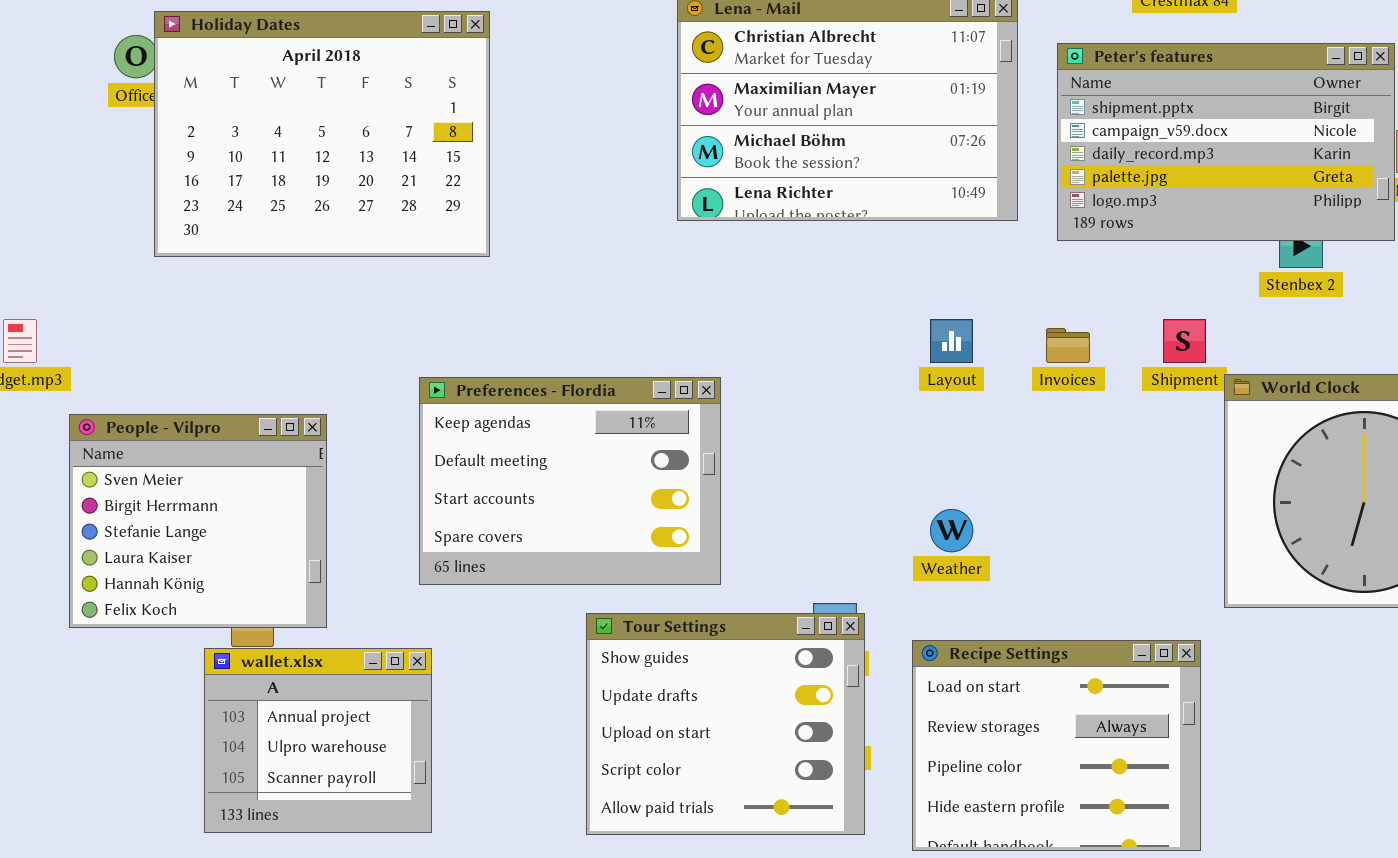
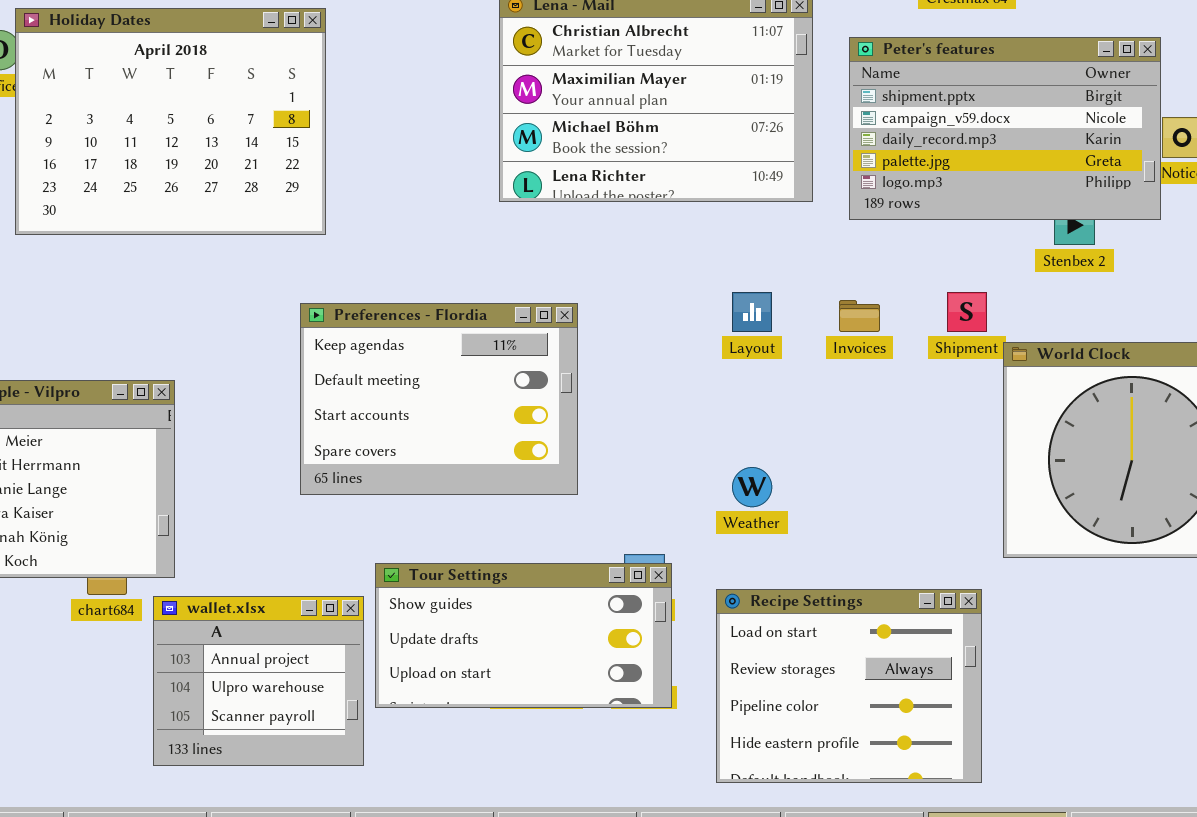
Preferences - Flordia: [419,377,721,585] -> [300,303,578,495], moved
Tour Settings: [586,613,865,835] -> [375,563,672,708], resized
wallet.xlsx: [204,648,432,833] -> [153,596,364,766], moved

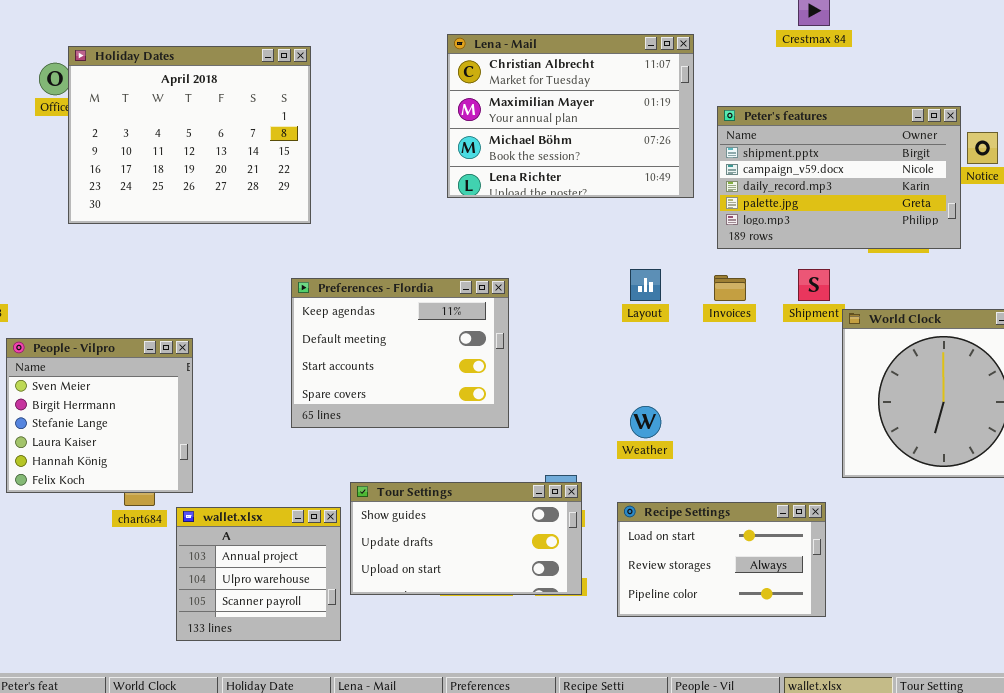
Peter's features: [849,37,1161,220] -> [717,106,961,249], moved
Recipe Settings: [716,589,982,783] -> [617,502,826,617], resized

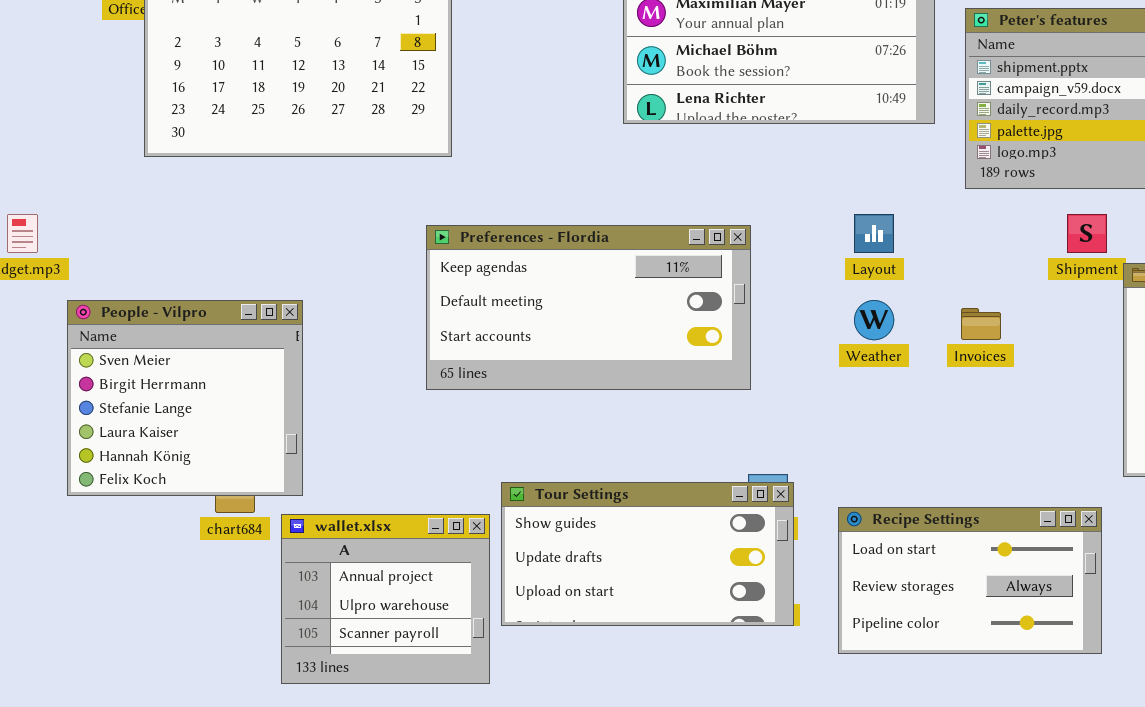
Invoices: [714,275,746,301] -> [961,308,1001,340], moved
Preferences - Flordia: [291,278,509,428] -> [426,225,751,390], resized
Weather: [630,406,661,438] -> [854,300,894,340], moved

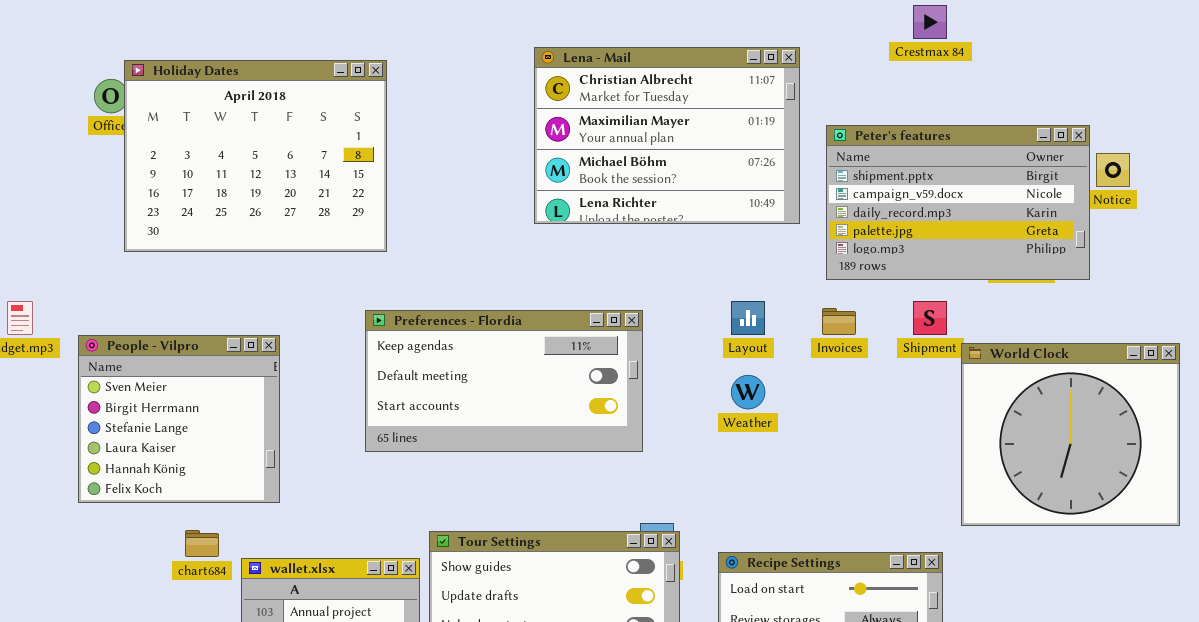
People - Vilpro: [67,300,303,496] -> [78,335,280,503], moved
Invoices: [961,308,1001,340] -> [822,308,856,335], moved

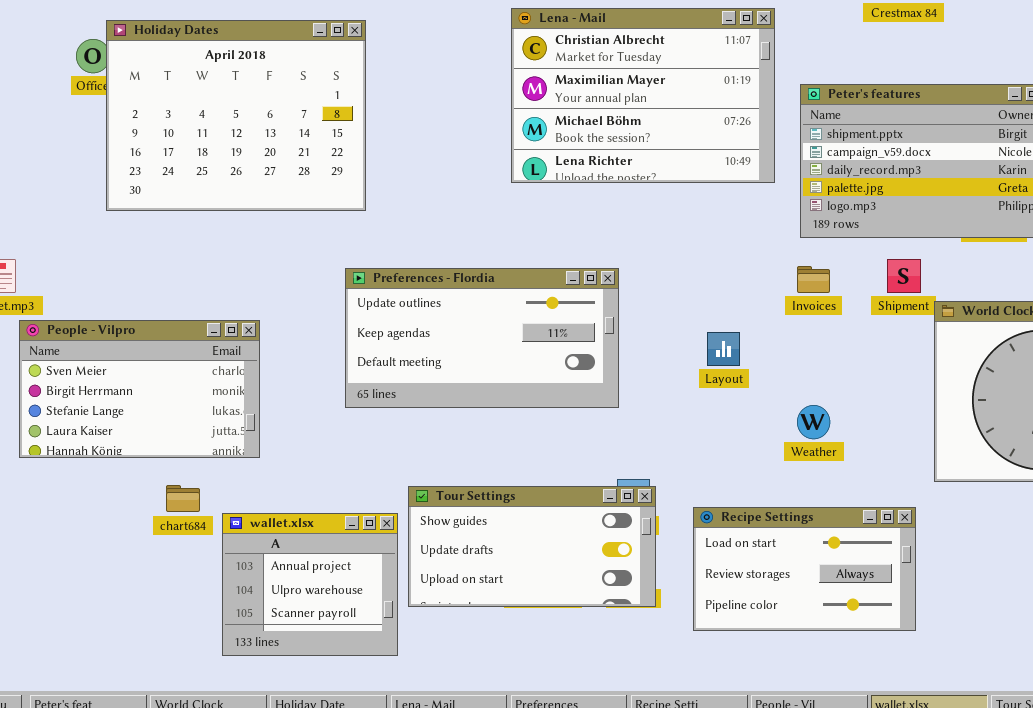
Layout: [731,301,765,335] -> [707,332,740,366], moved
Preferences - Flordia: [365,310,643,452] -> [345,268,619,408], scrolled up 1 row
People - Vilpro: [78,335,280,503] -> [19,320,260,458], resized
Weather: [731,375,765,409] -> [797,405,830,439], moved

